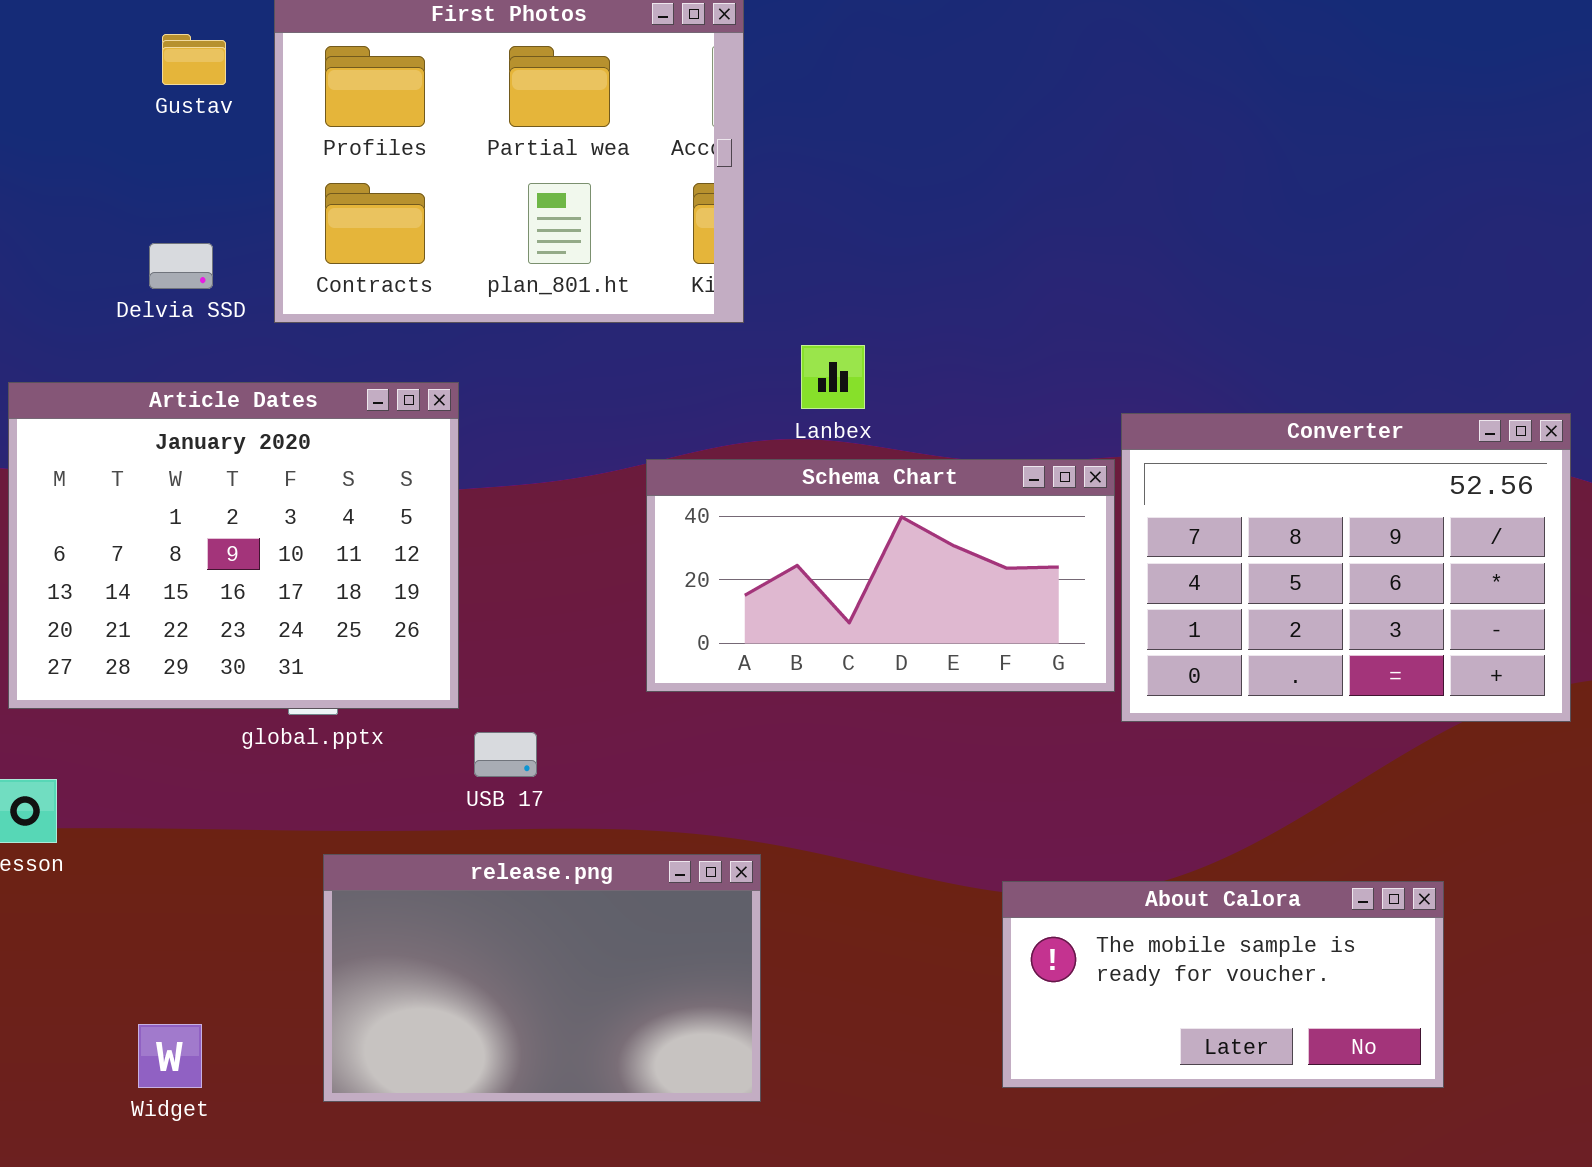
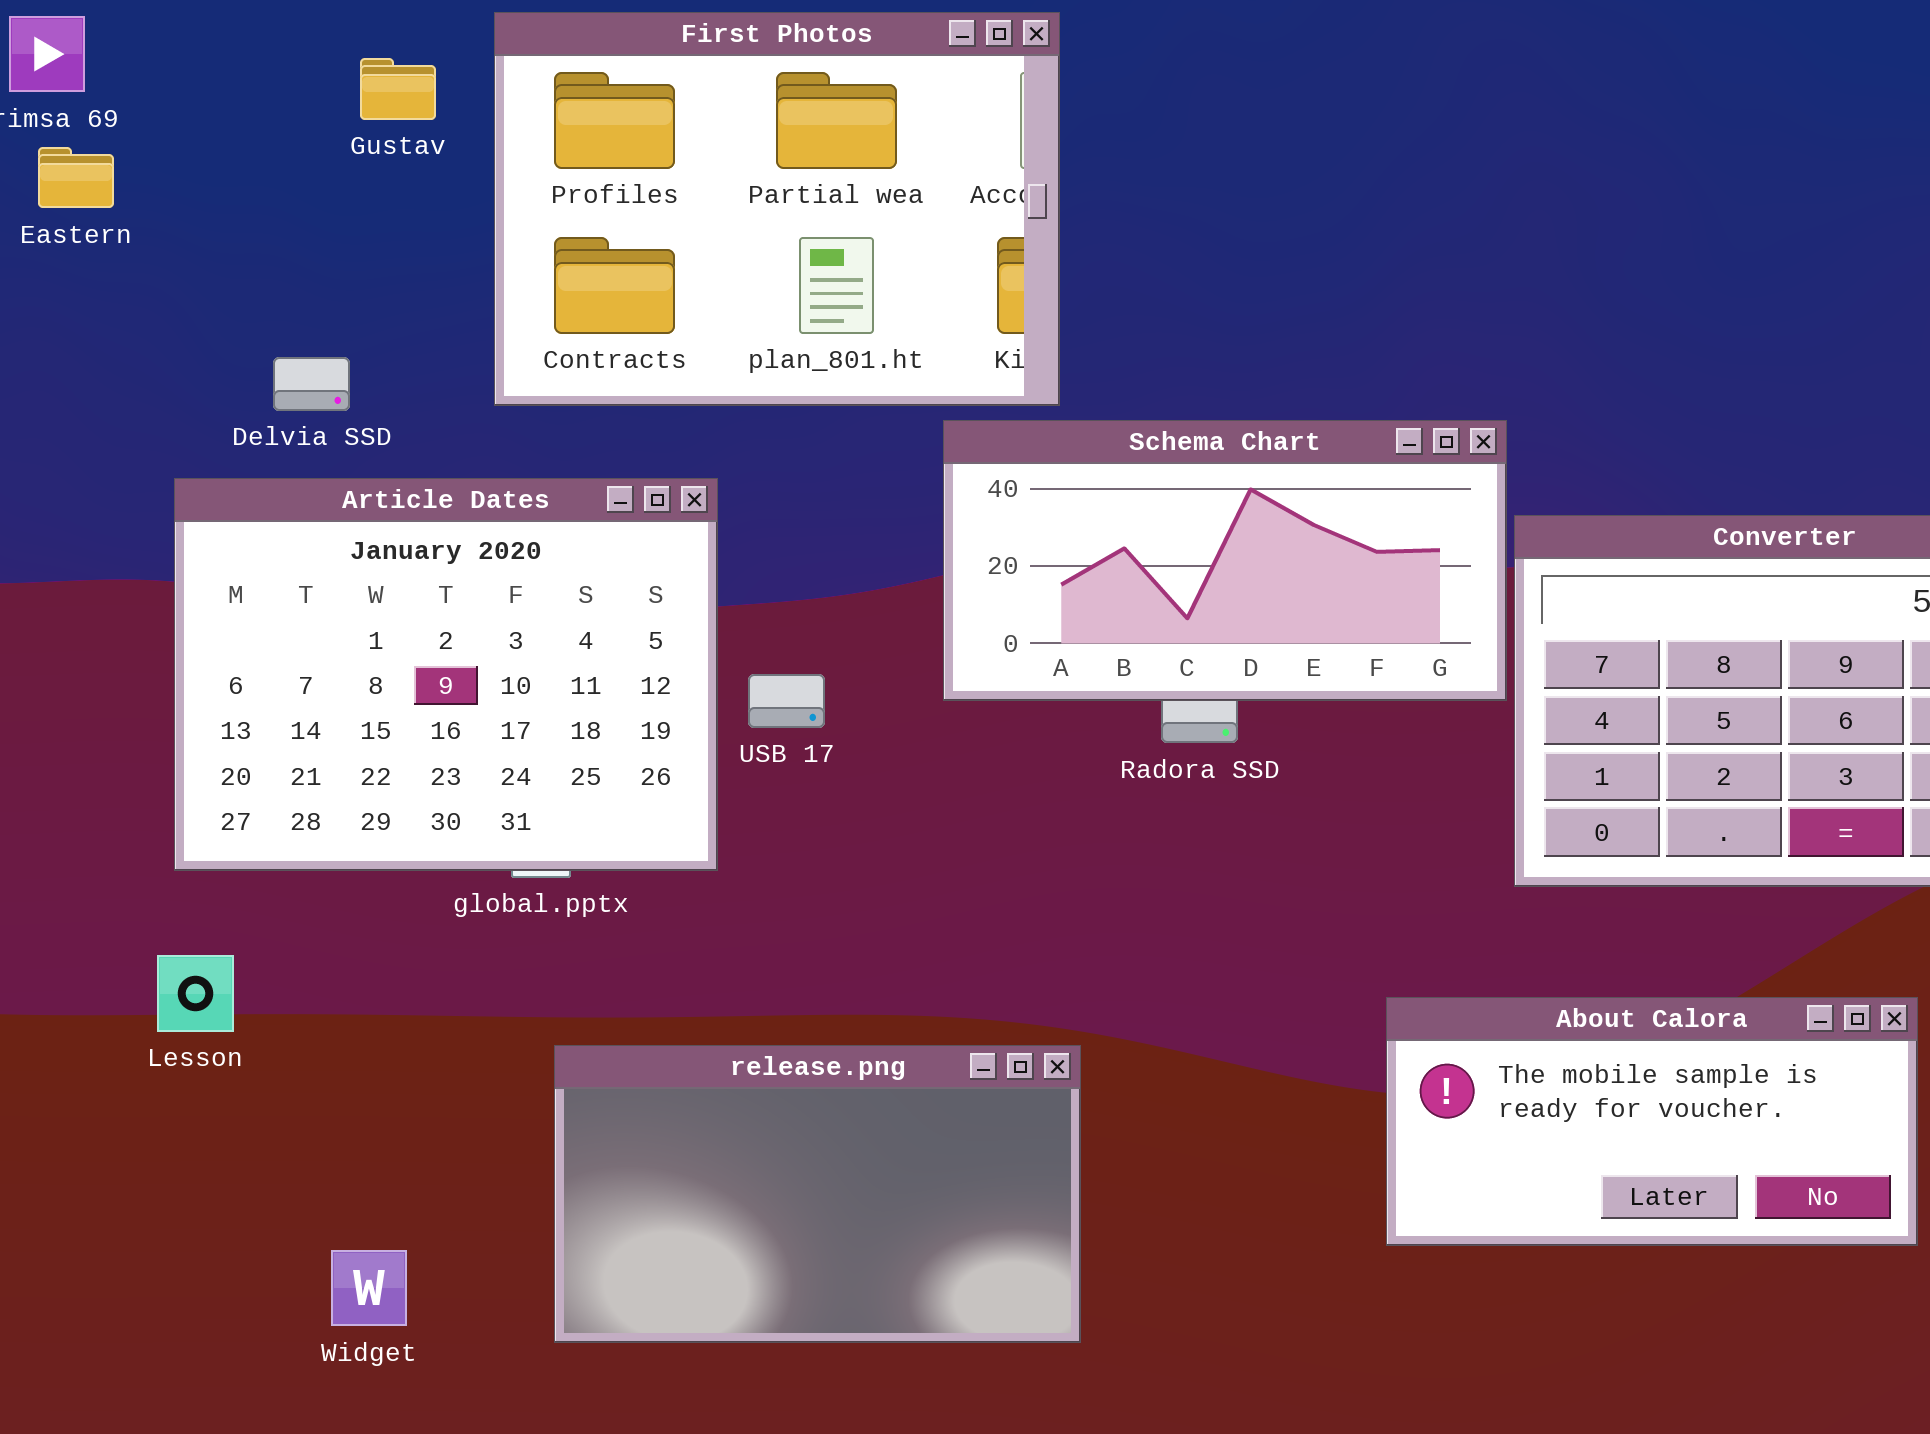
Delvia SSD: [149,243,213,289] -> [273,357,350,411], moved
Schema Chart: [646,459,1115,692] -> [943,420,1507,701], moved
USB 17: [474,732,537,777] -> [748,674,825,728], moved
About Calora: [1002,881,1444,1088] -> [1386,997,1918,1246], moved

